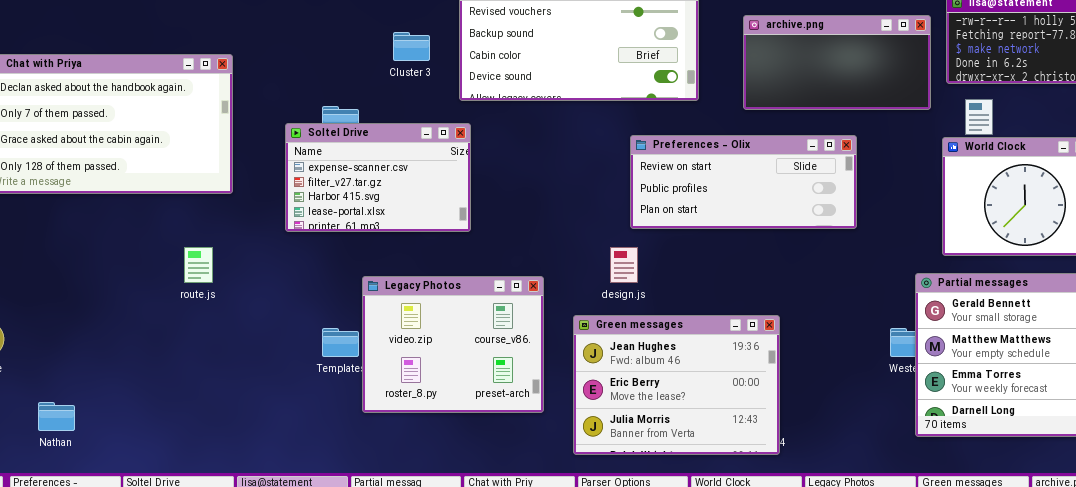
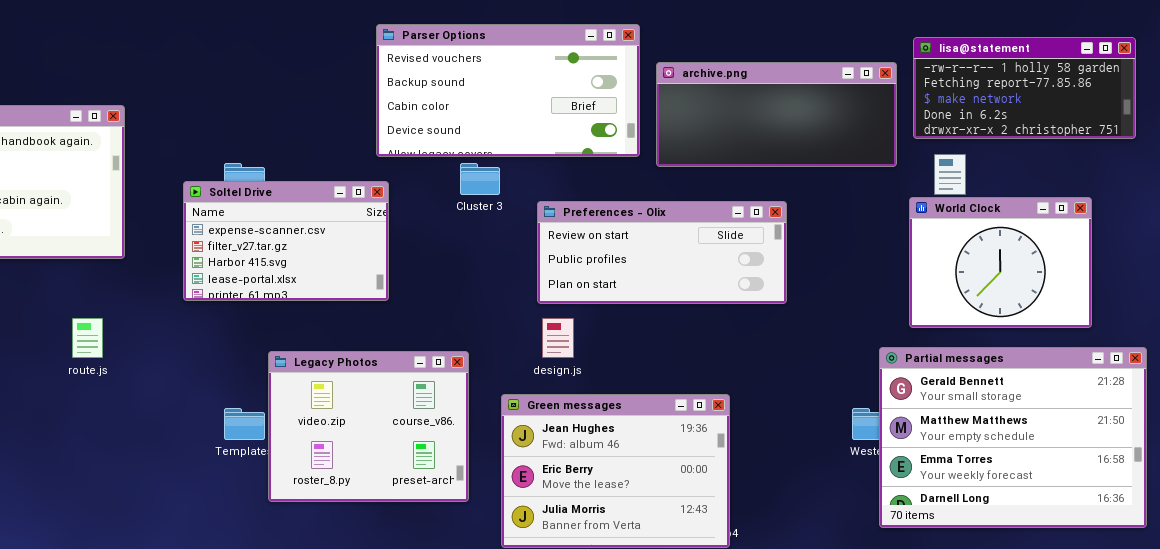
archive.png: [743,15,931,110] -> [656,62,897,167], resized
Cluster 3: [393,32,430,61] -> [460,163,500,195], moved
Preferences - Olix: [630,135,857,229] -> [537,201,787,304], moved

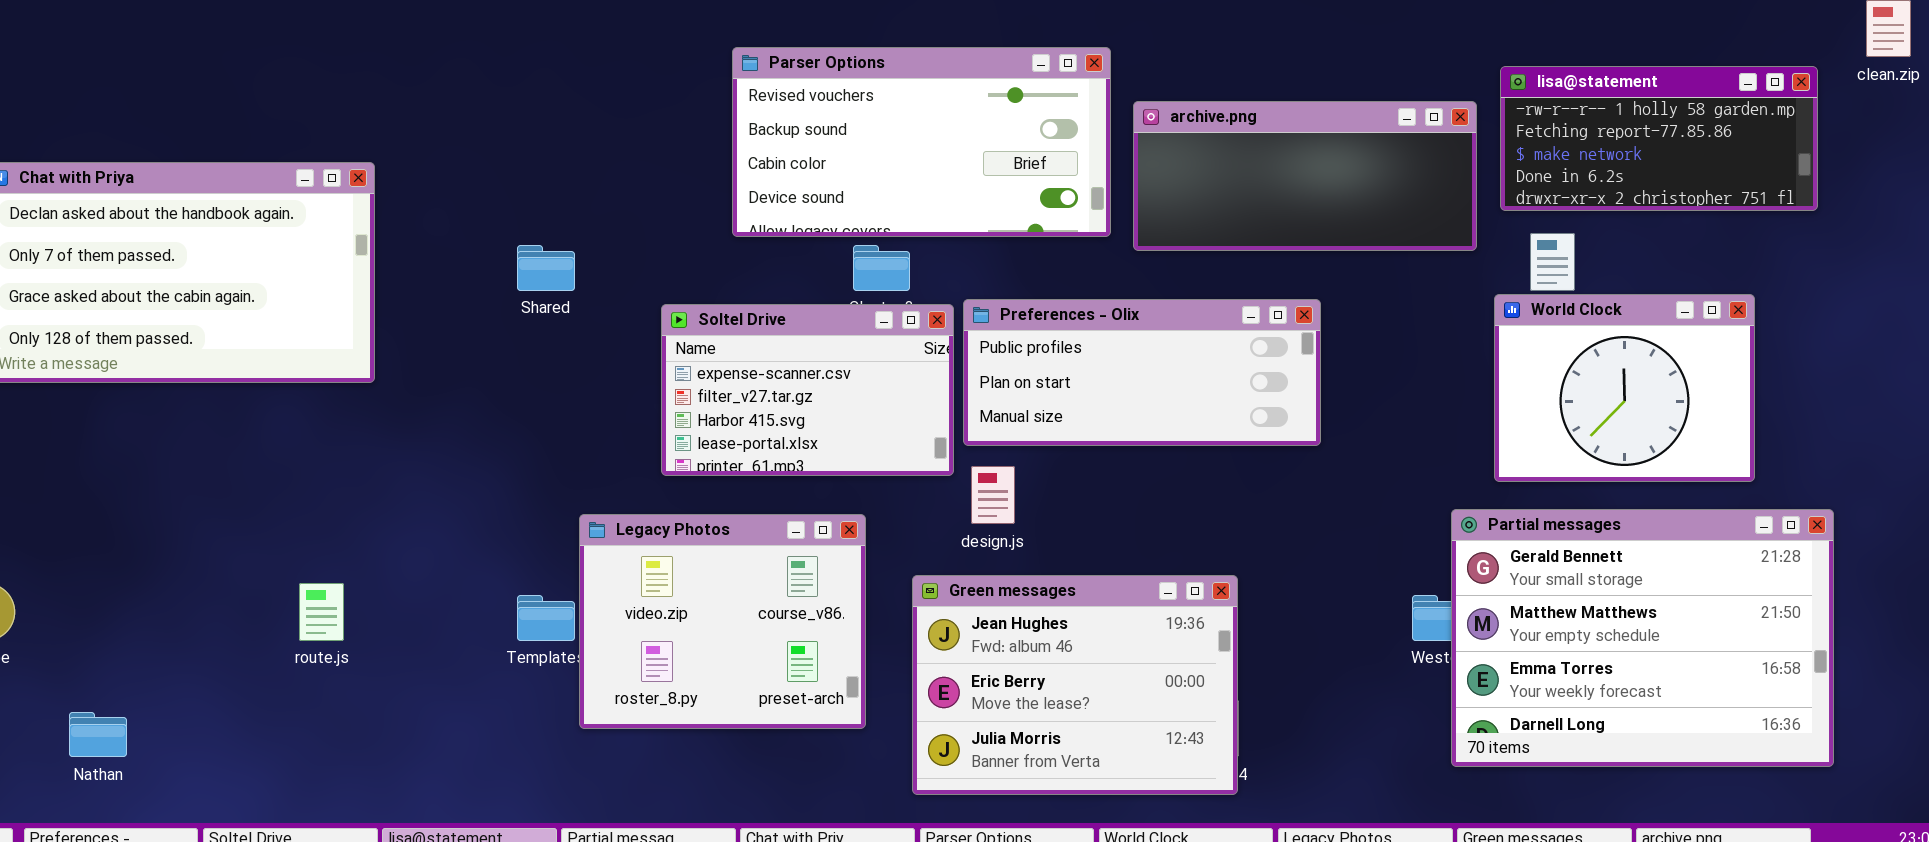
Soltel Drive: [183,181,389,301] -> [661,304,954,476], moved
Preferences - Olix: [537,201,787,304] -> [963,299,1321,446], scrolled down 1 row
route.js: [72,318,103,358] -> [299,583,344,641], moved

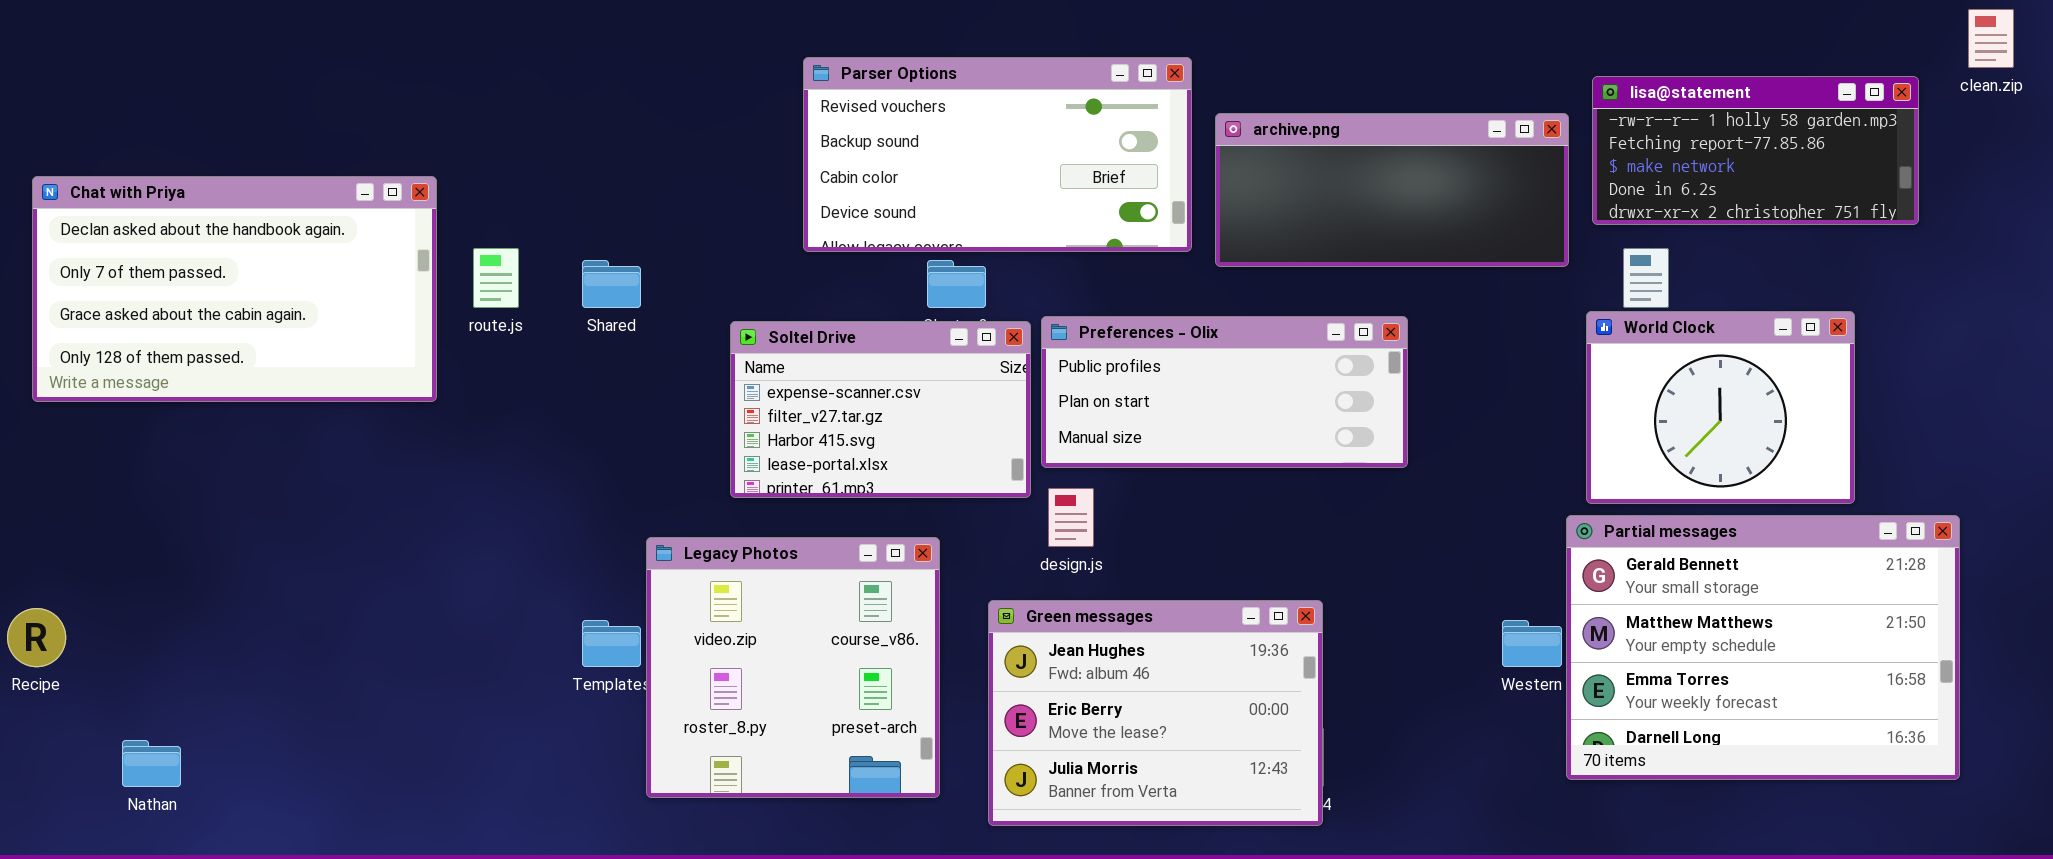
Partial messages: [1451,509,1834,767] -> [1566,515,1960,780], moved
Legacy Photos: [579,514,866,729] -> [646,537,940,798], resized
route.js: [299,583,344,641] -> [473,248,519,308], moved

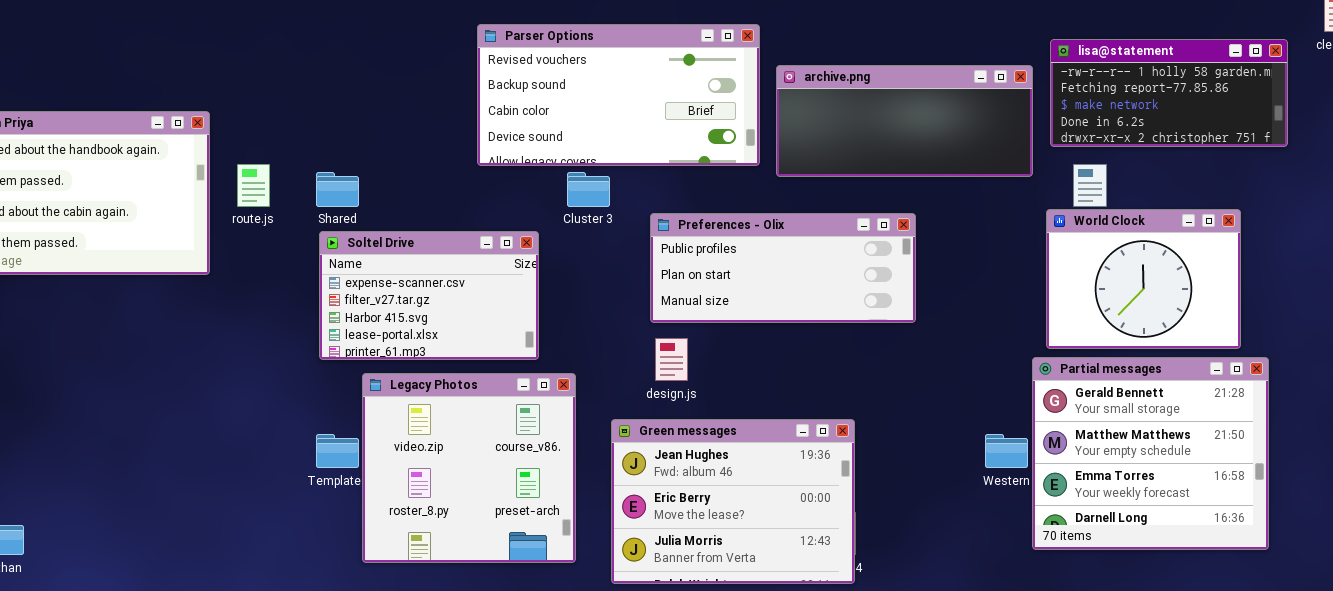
Soltel Drive: [730,321,1031,498] -> [319,231,539,360], moved
Partial messages: [1566,515,1960,780] -> [1032,357,1269,550], resized

